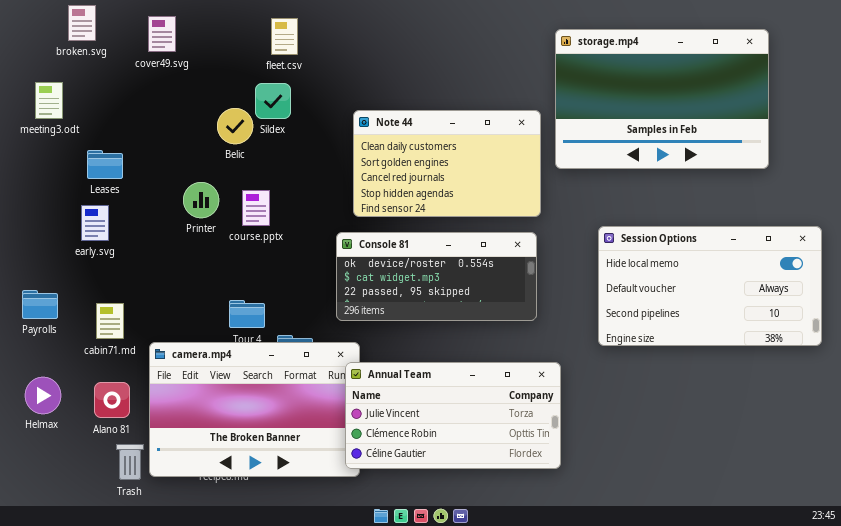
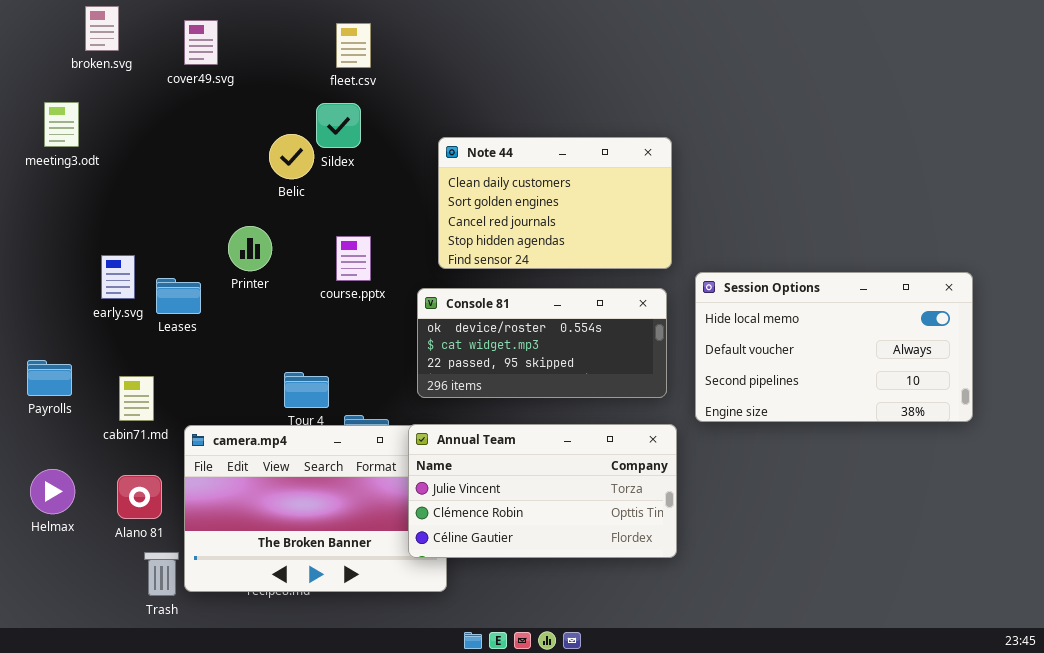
storage.mp4: [555,29,769,169] -> none, closed
Leases: [87,150,123,179] -> [156,278,201,314], moved
course.pptx: [242,190,270,226] -> [336,236,371,281], moved
Session Options: [598,226,822,346] -> [695,272,973,422], moved
Annual Team: [345,362,561,469] -> [408,424,677,558], moved

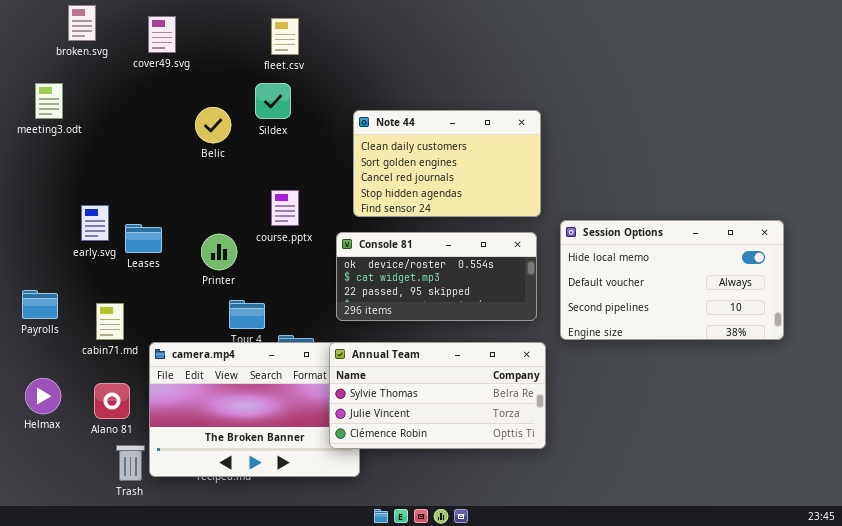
Belic: [269,134,314,179] -> [195,107,231,143], moved
Printer: [228,226,272,271] -> [201,234,237,270], moved
Annual Team: [408,424,677,558] -> [329,342,546,449], scrolled up 1 row

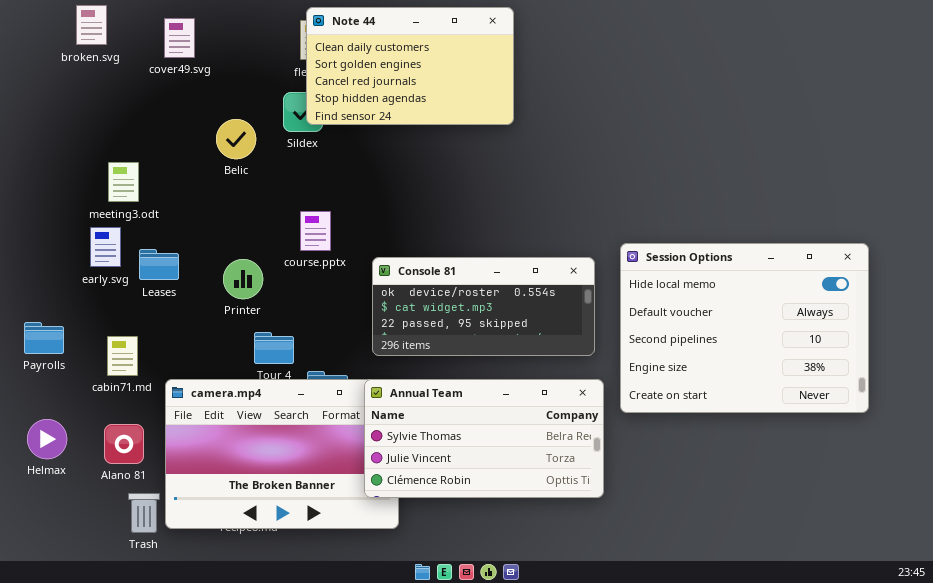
meeting3.odt: [35,83,63,119] -> [108,162,139,202], moved
Note 44: [353,110,541,217] -> [306,7,514,125], moved
Session Options: [560,220,784,340] -> [620,243,869,413], resized

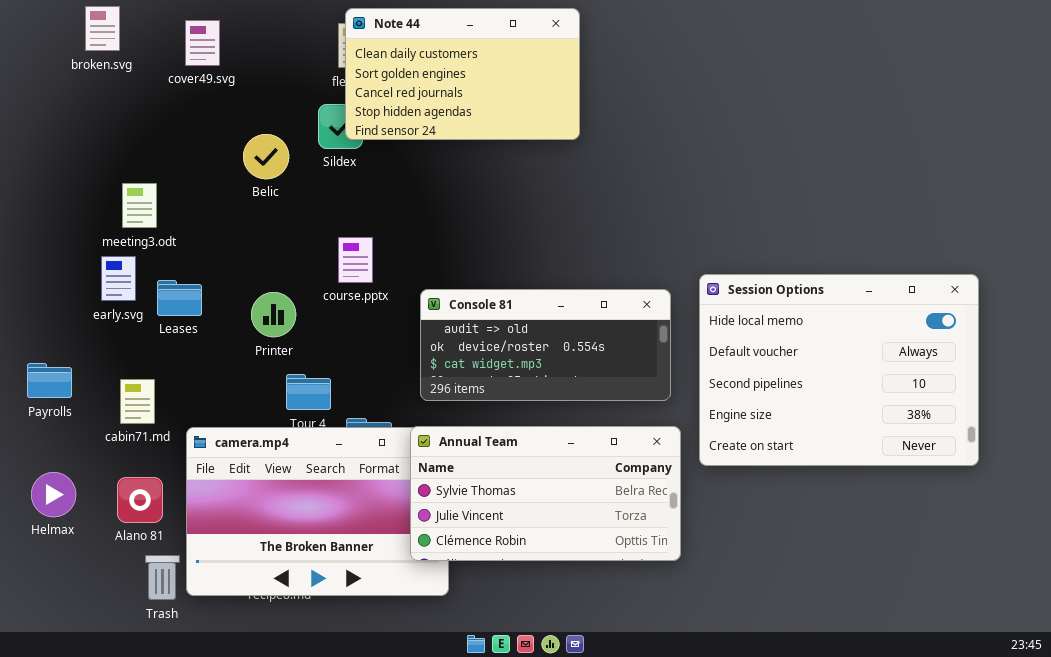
Console 81: [372,257,595,356] -> [420,289,671,401], scrolled up 1 row

